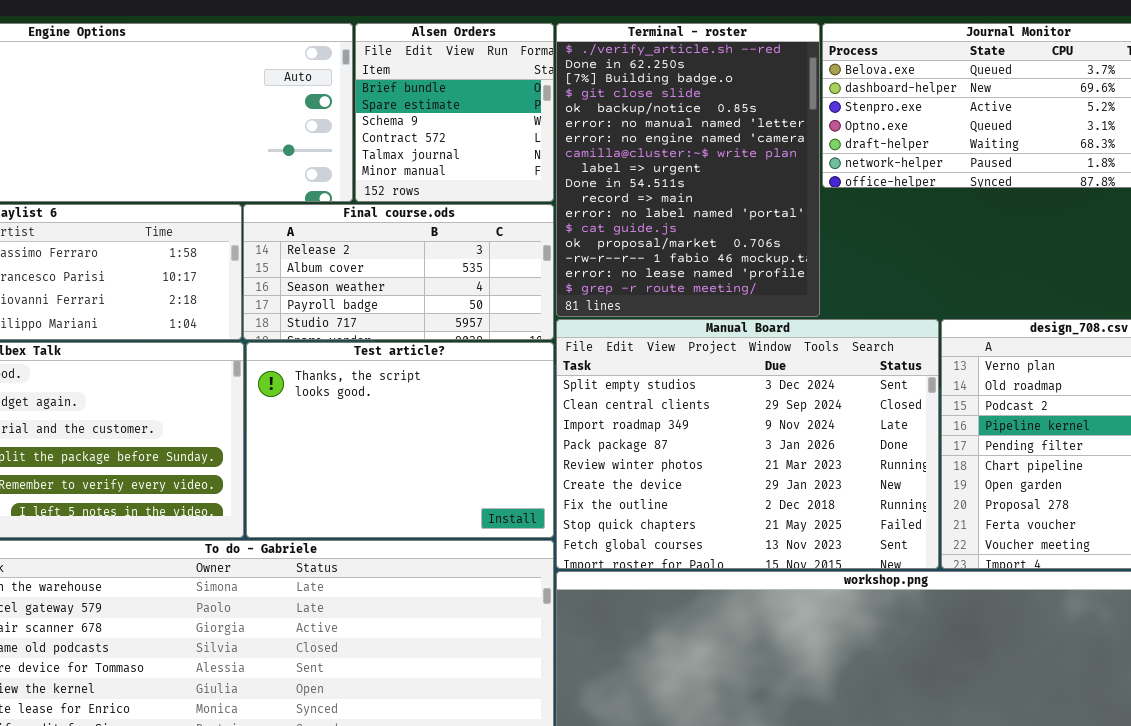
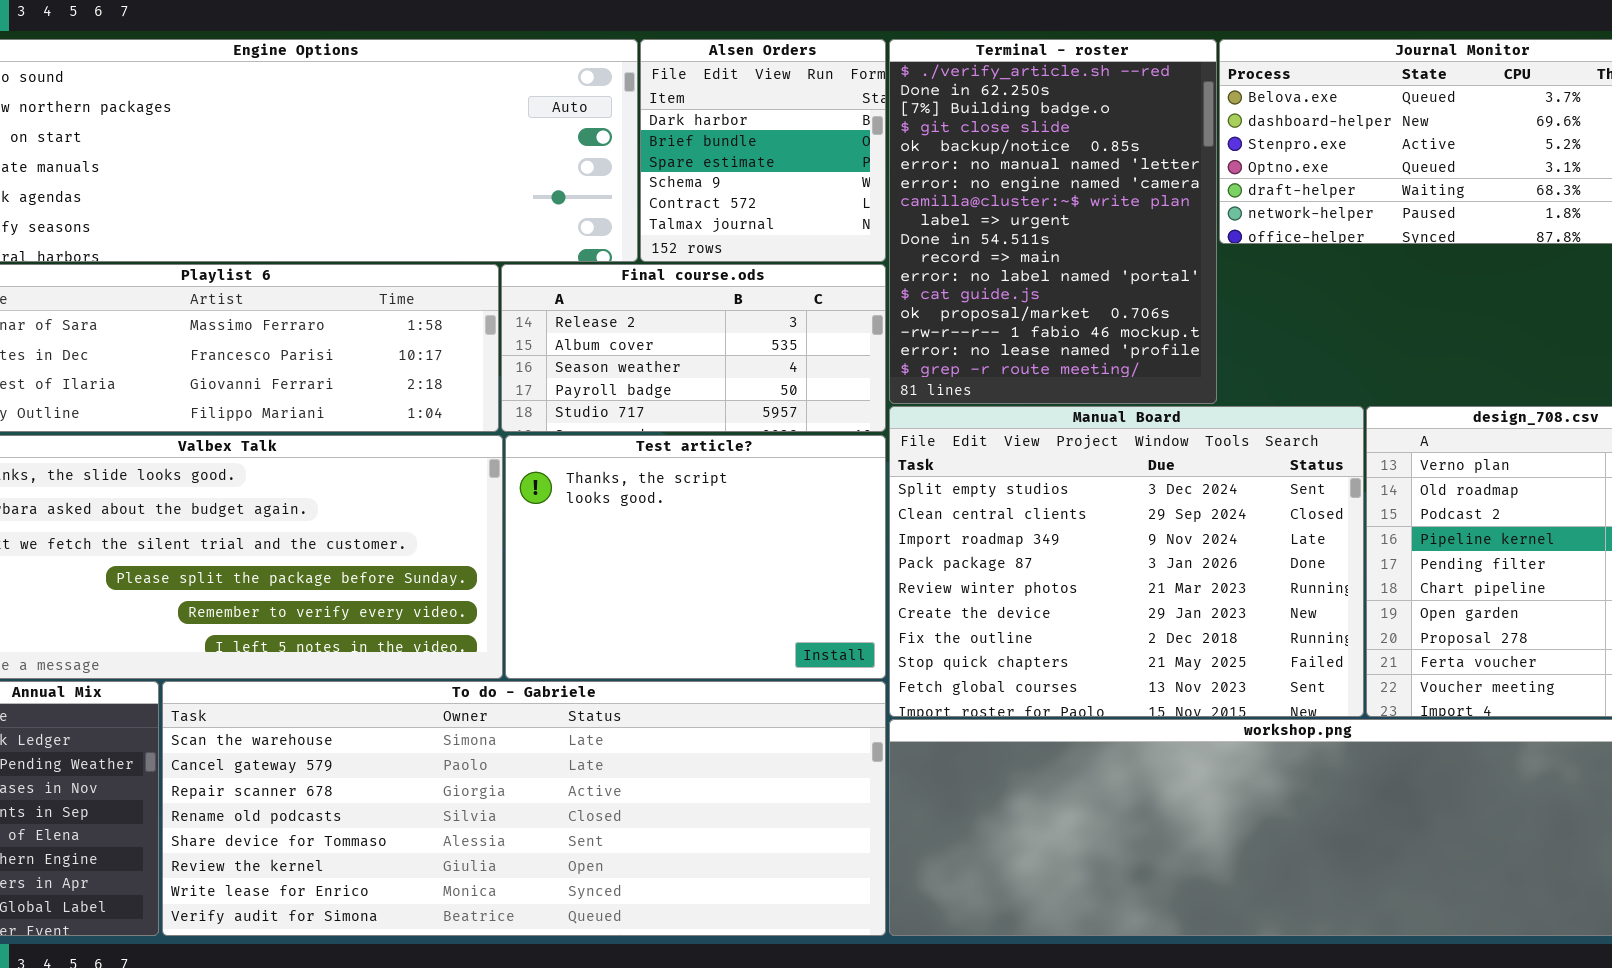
Alsen Orders: [355,23,554,202] -> [640,39,886,262], scrolled up 1 row

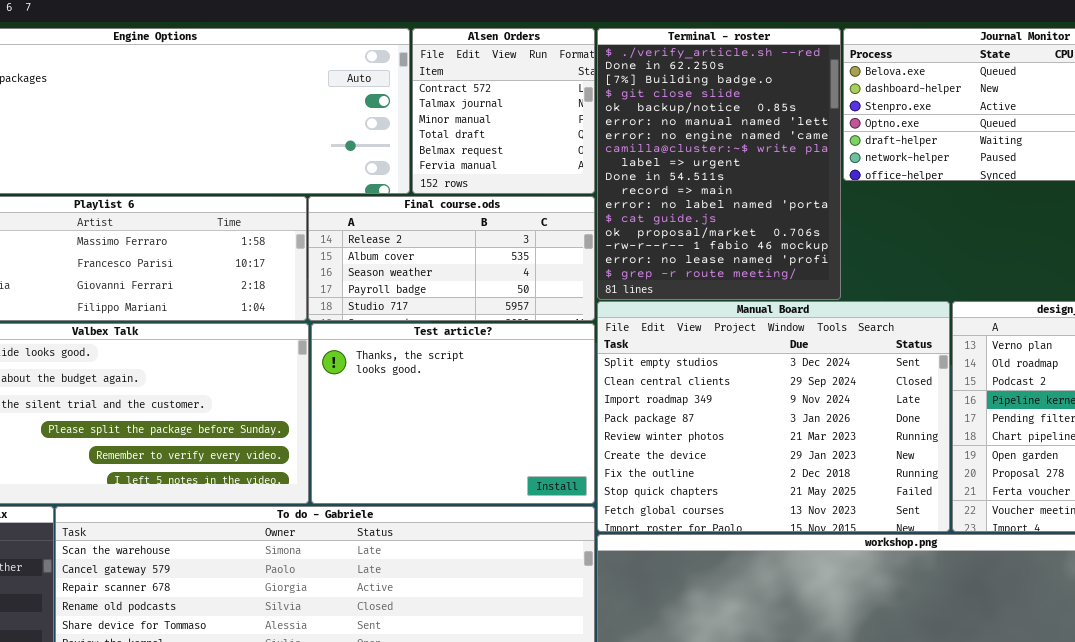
Alsen Orders: [640,39,886,262] -> [412,28,595,194], scrolled down 4 rows

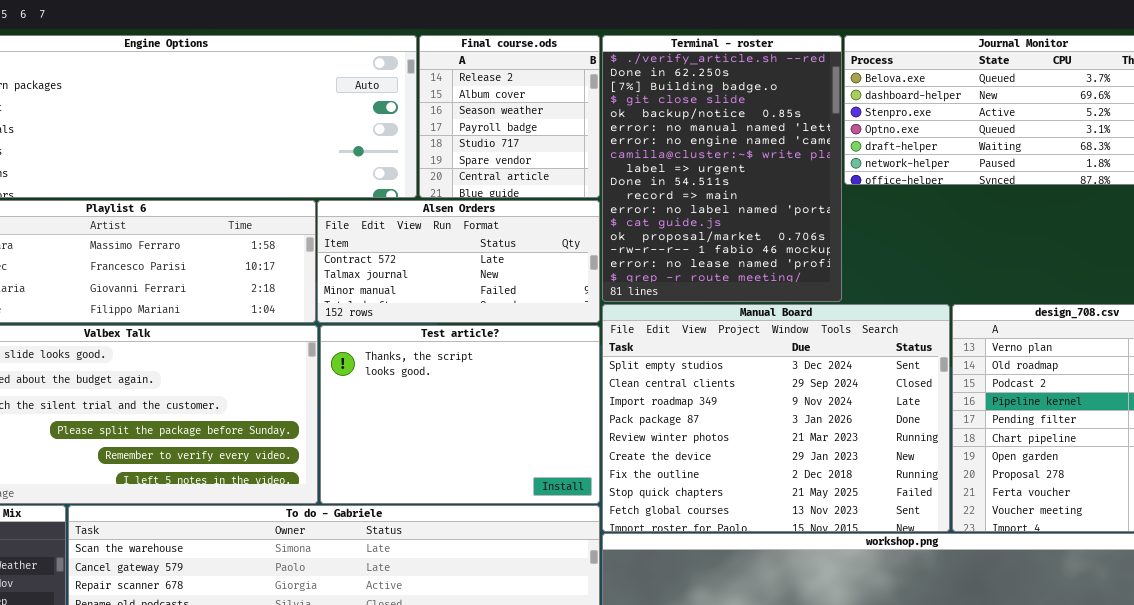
Alsen Orders: [412,28,595,194] -> [317,200,600,323], moved, resized
Final course.ods: [308,196,595,321] -> [419,35,600,198], moved, resized

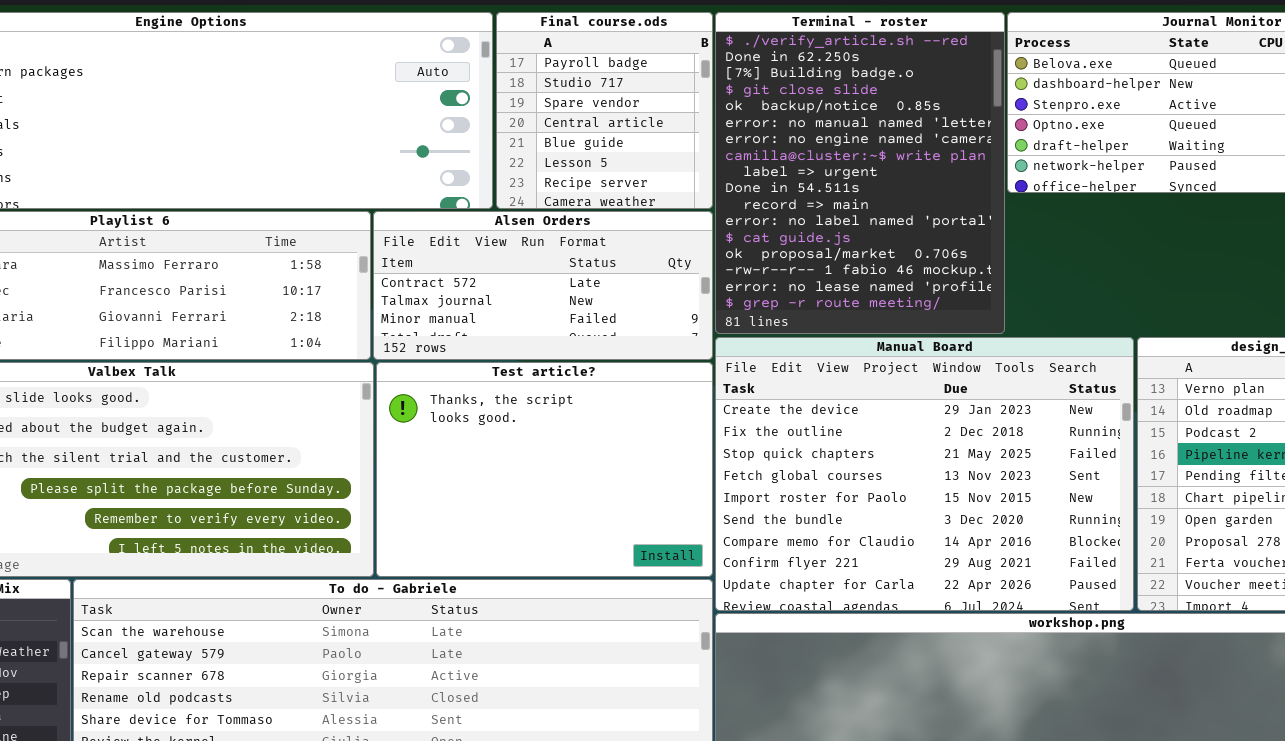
Final course.ods: [419,35,600,198] -> [496,12,713,209], scrolled down 3 rows
Manual Board: [602,304,950,532] -> [715,337,1134,611], scrolled down 5 rows

